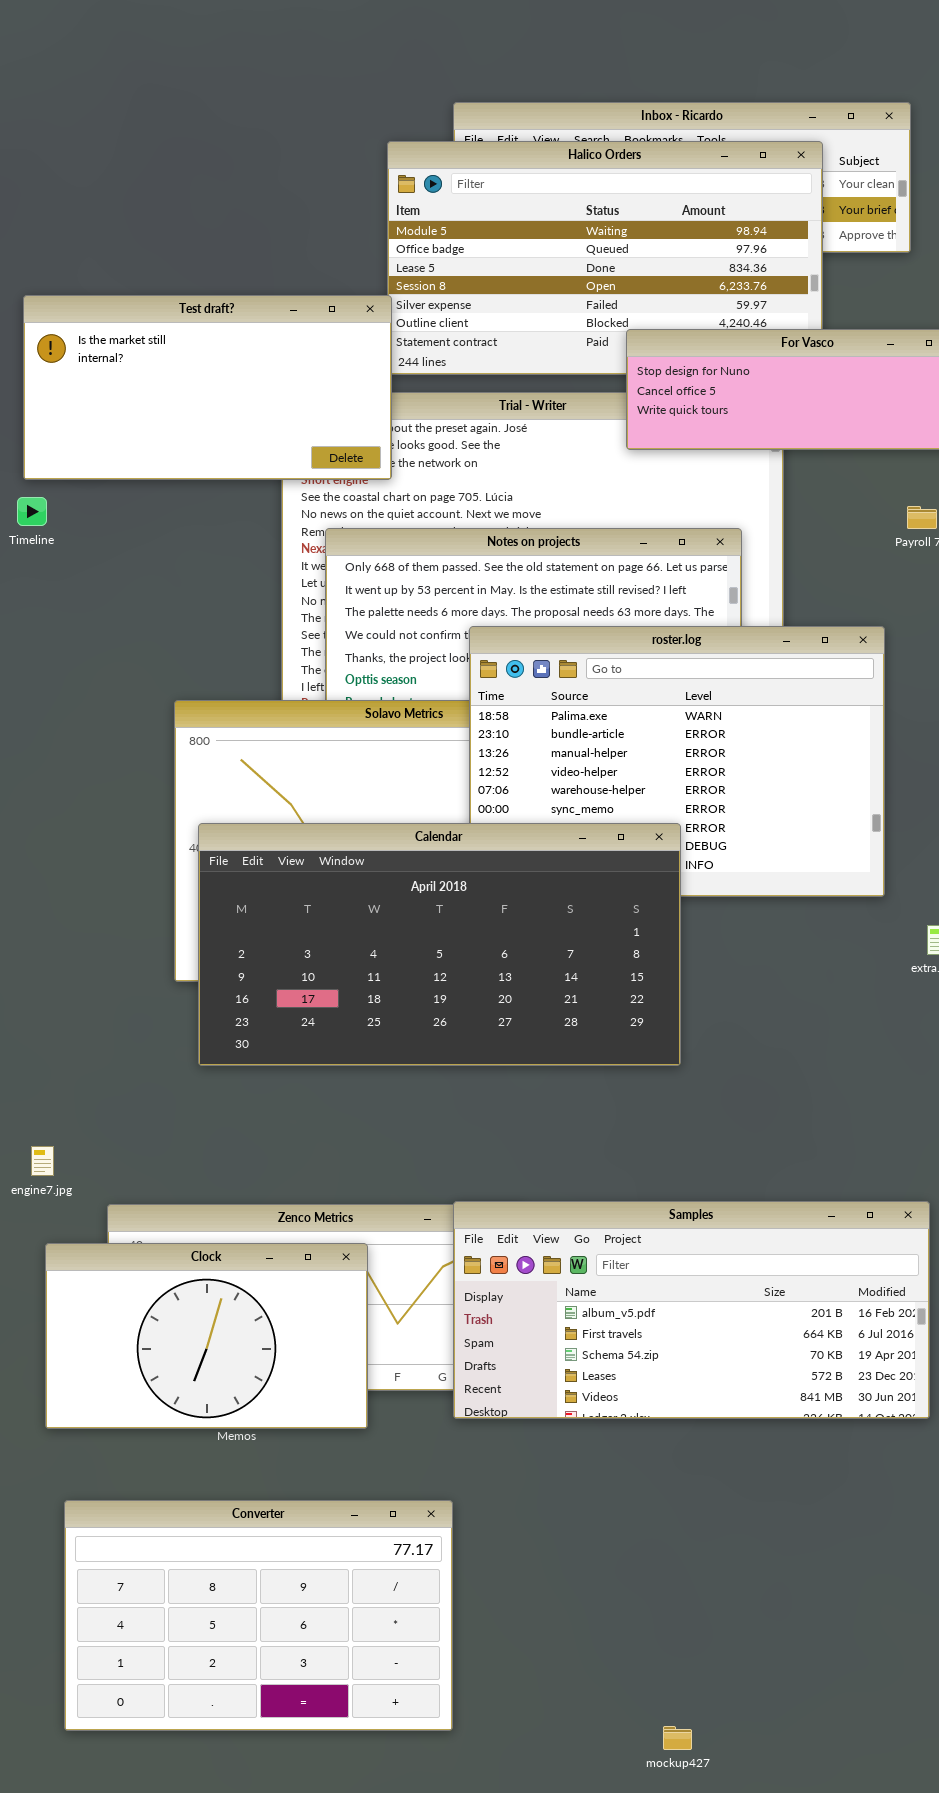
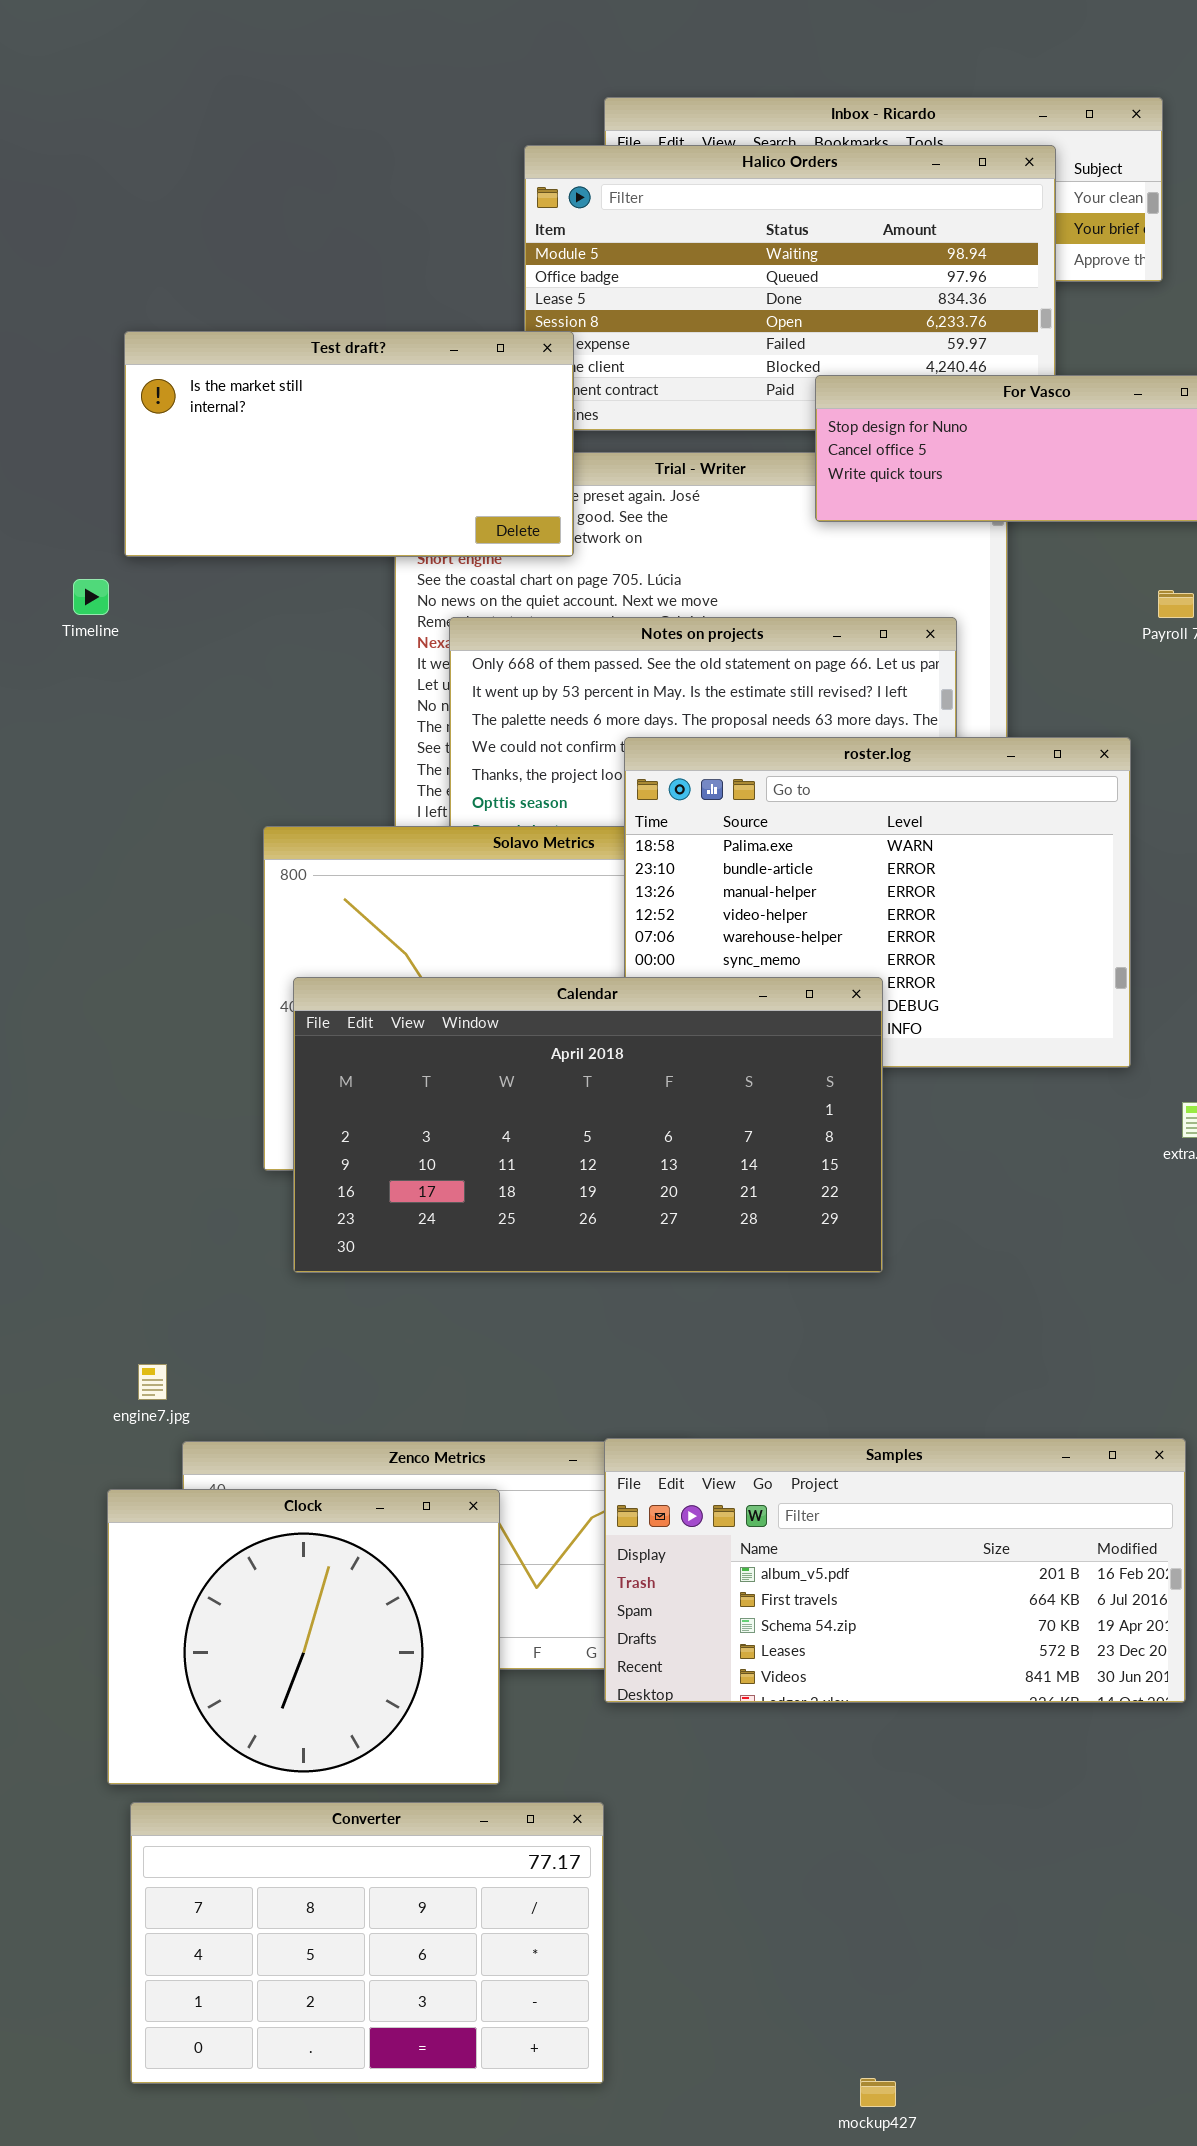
Test draft?: [23,295,392,480] -> [124,331,574,557], moved
engine7.jpg: [31,1146,54,1176] -> [138,1364,167,1400], moved
Clock: [45,1243,368,1429] -> [107,1489,500,1785], resized

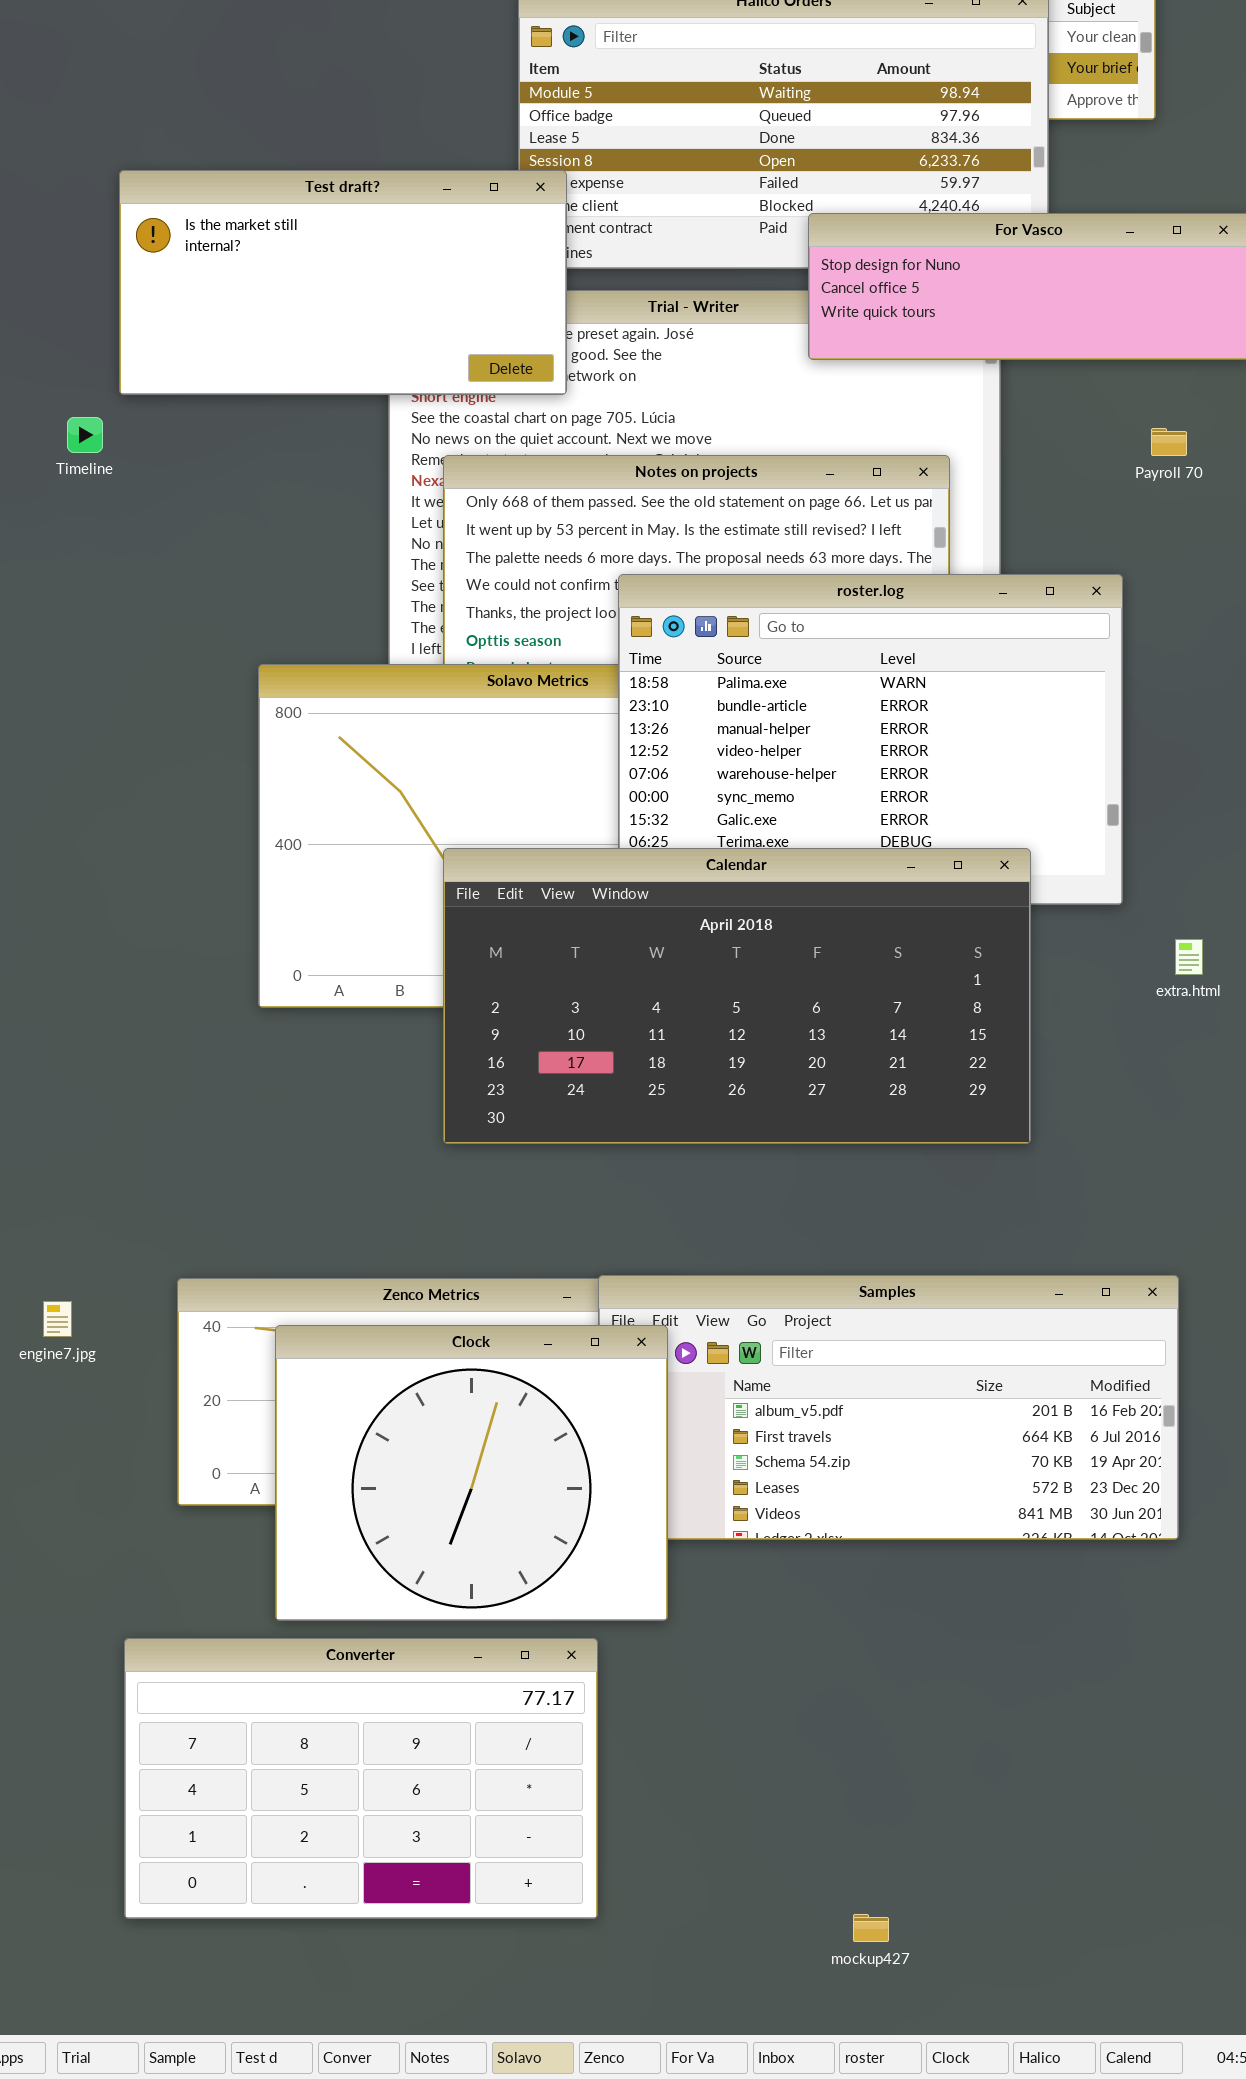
Calendar: [293,977,883,1273] -> [443,848,1031,1144], moved
engine7.jpg: [138,1364,167,1400] -> [43,1301,72,1337], moved
Clock: [107,1489,500,1785] -> [275,1325,668,1621], moved

